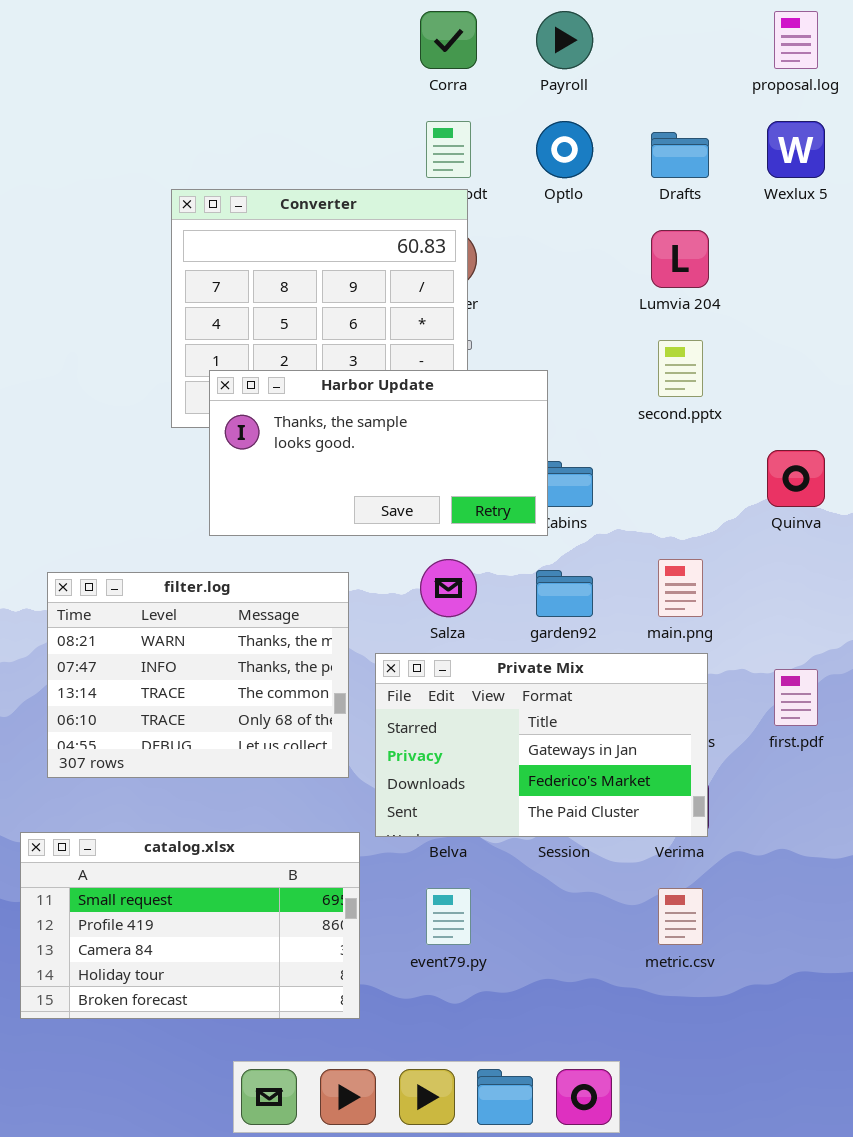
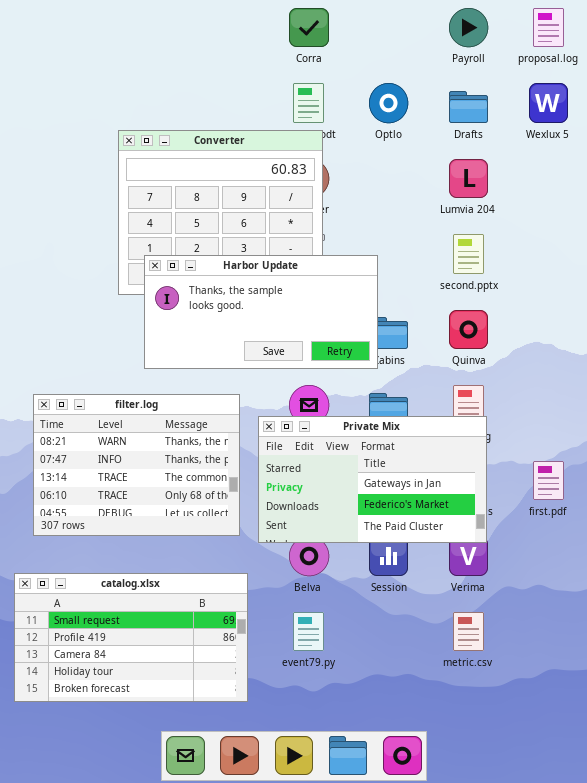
Payroll: [536,11,593,69] -> [449,8,488,47], moved
Quinva: [767,450,825,507] -> [449,310,488,349], moved
Private Mix: [375,653,708,837] -> [258,416,487,543], moved

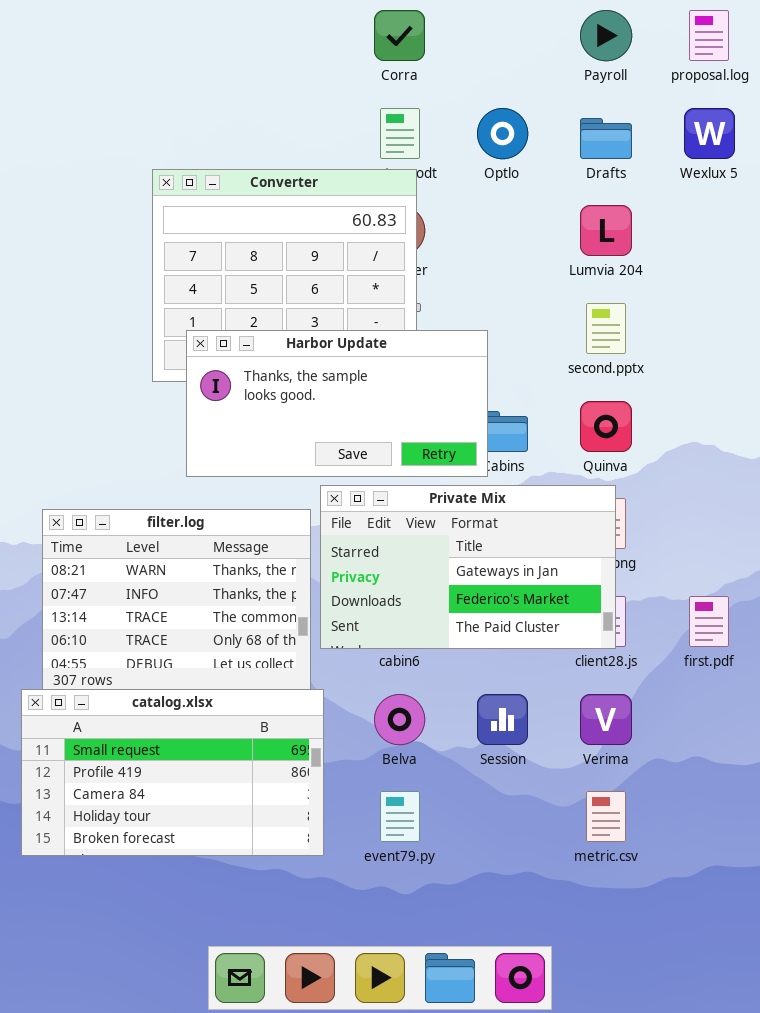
Private Mix: [258,416,487,543] -> [320,485,616,649], moved
catalog.xlsx: [14,573,248,702] -> [21,689,324,856], moved

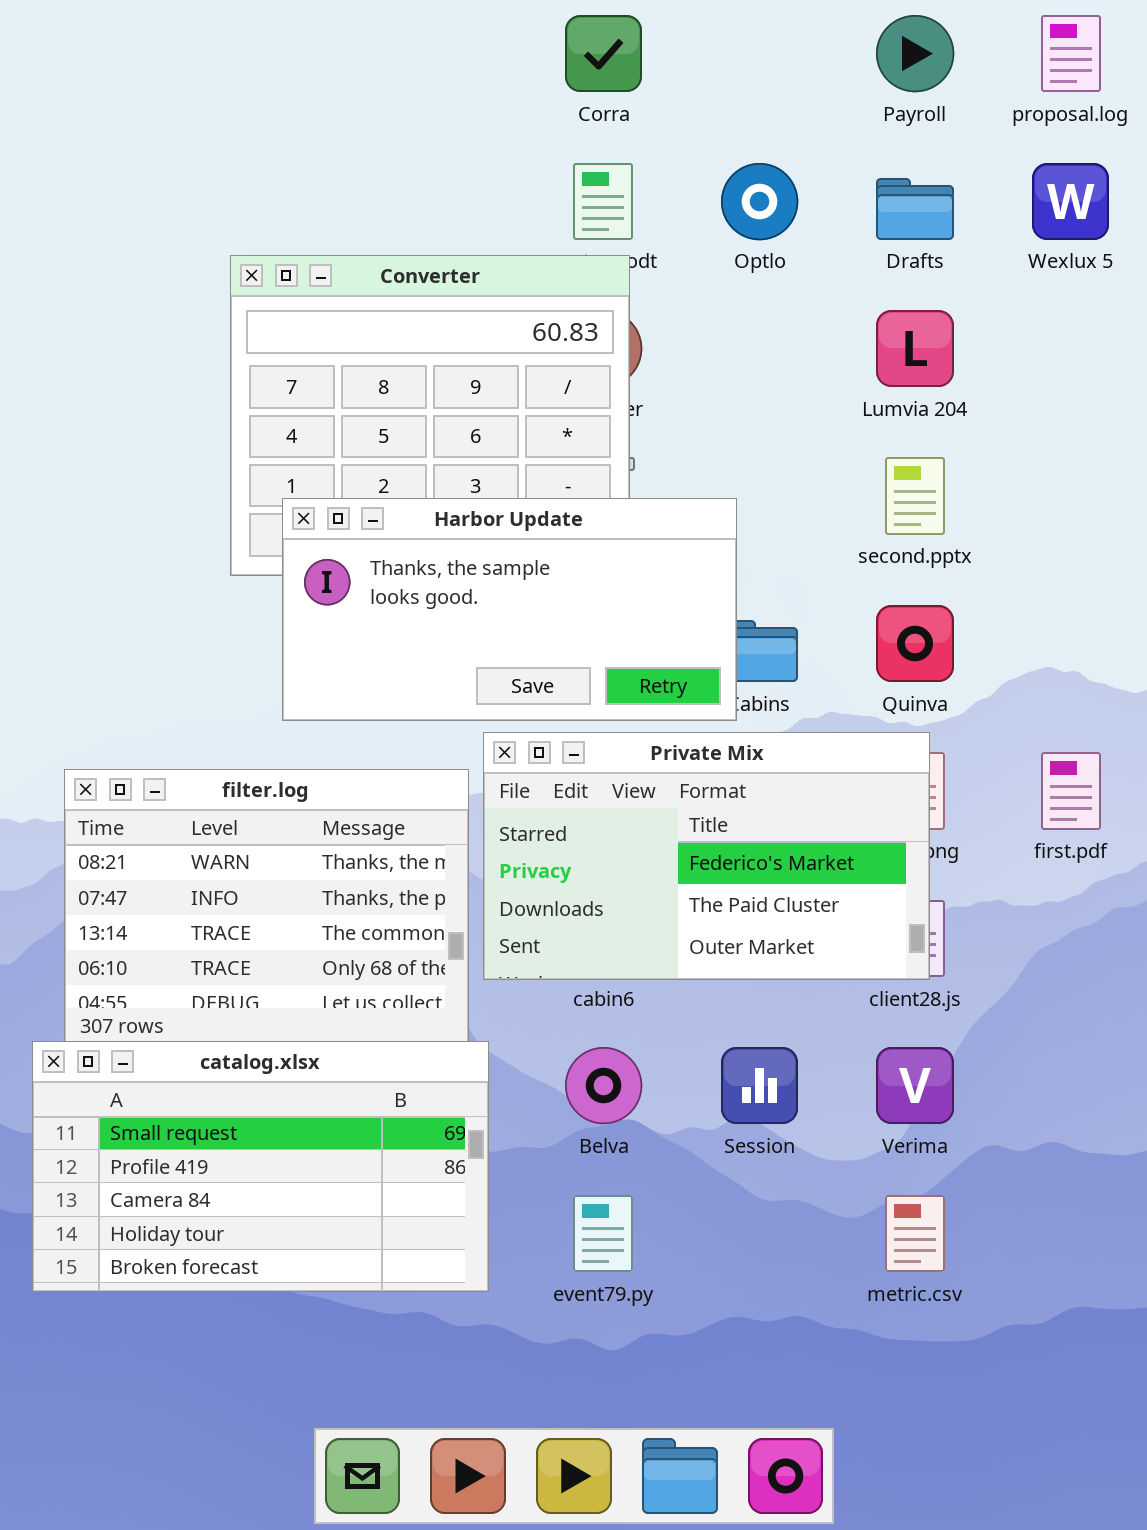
Private Mix: [320,485,616,649] -> [483,732,930,980], scrolled down 1 row
first.pdf: [689,596,729,647] -> [1041,752,1101,830], moved

